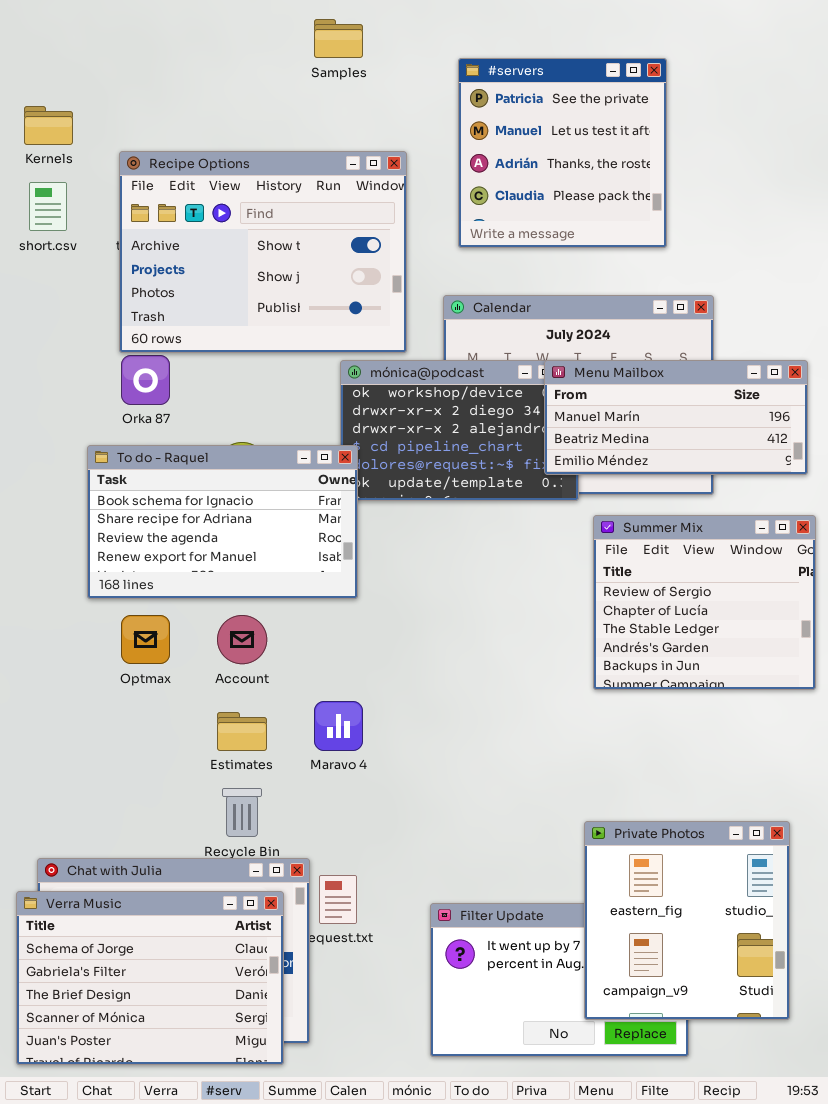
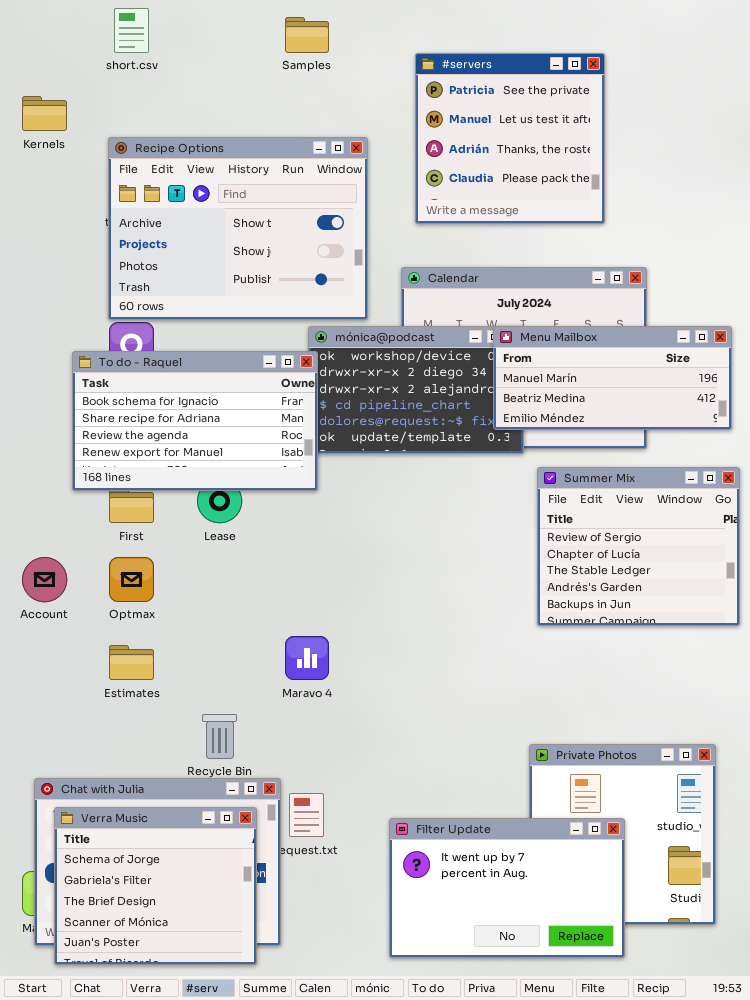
short.csv: [29,182,67,231] -> [114,8,149,53], moved
To do - Raquel: [87,445,358,599] -> [72,351,318,491], moved
Account: [217,615,267,664] -> [22,557,67,602], moved
Estimates: [217,712,267,751] -> [109,645,154,680], moved
Verra Music: [16,891,284,1065] -> [54,807,257,965], resized
Filter Update: [430,903,689,1057] -> [389,818,625,958], raised

